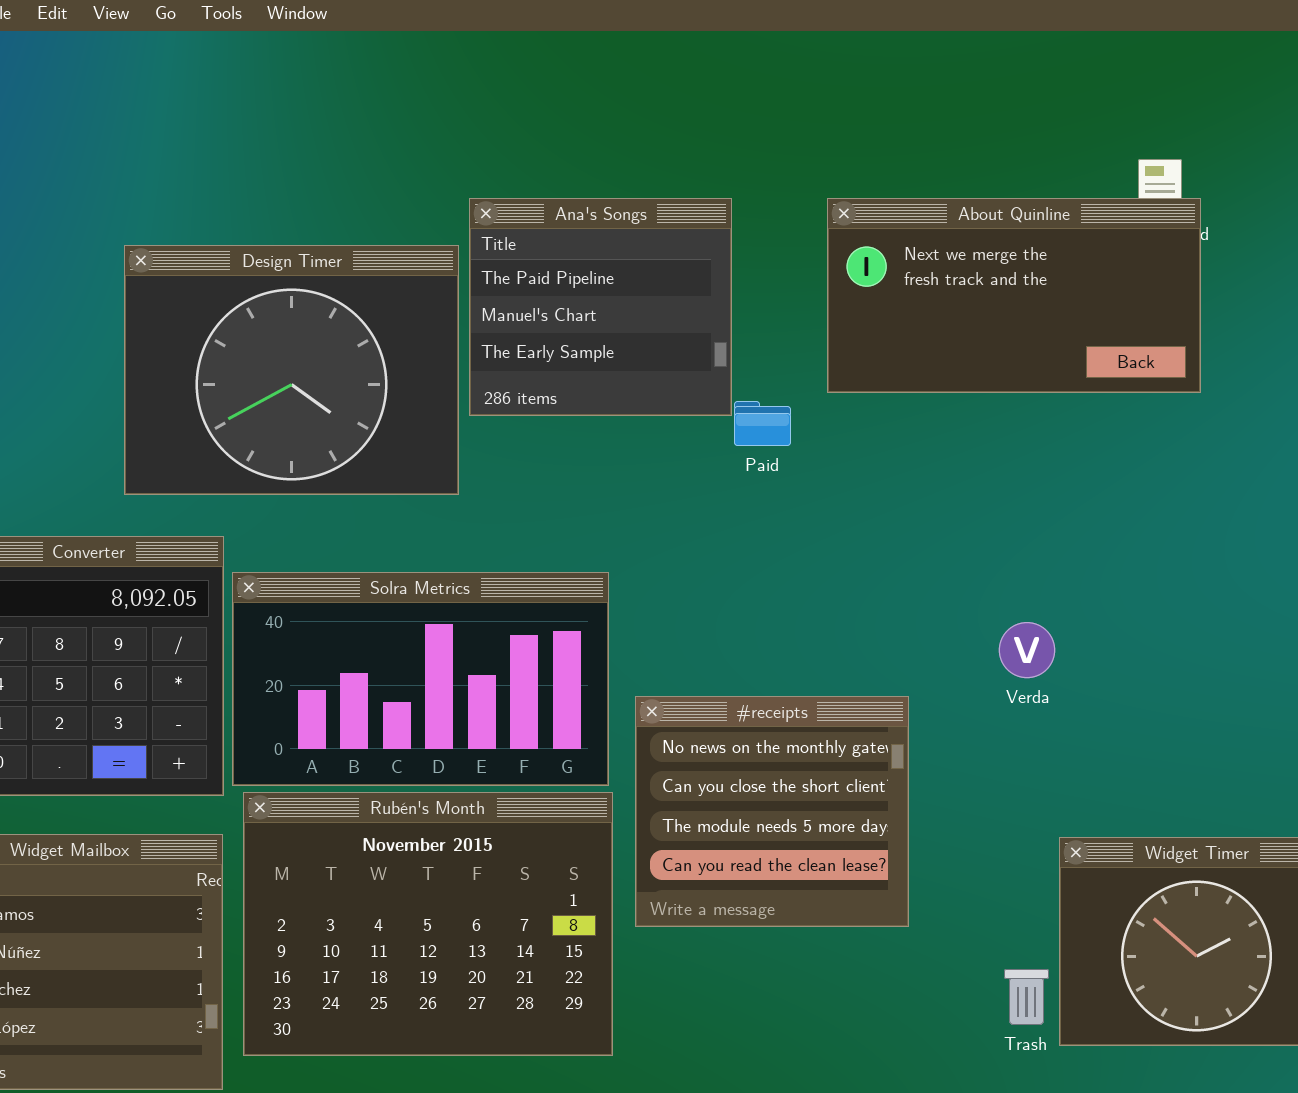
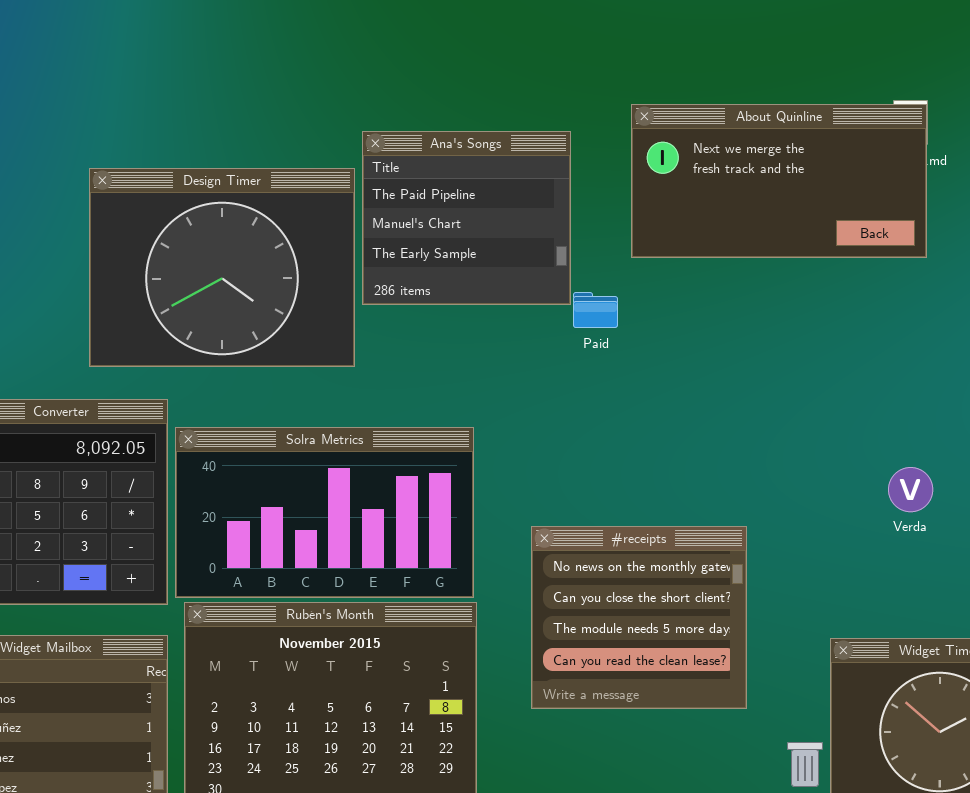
About Quinline: [827,198,1201,393] -> [631,104,927,258], moved
Verda: [999,622,1055,678] -> [888,467,933,512], moved
#receipts: [635,696,909,927] -> [531,526,747,709], moved

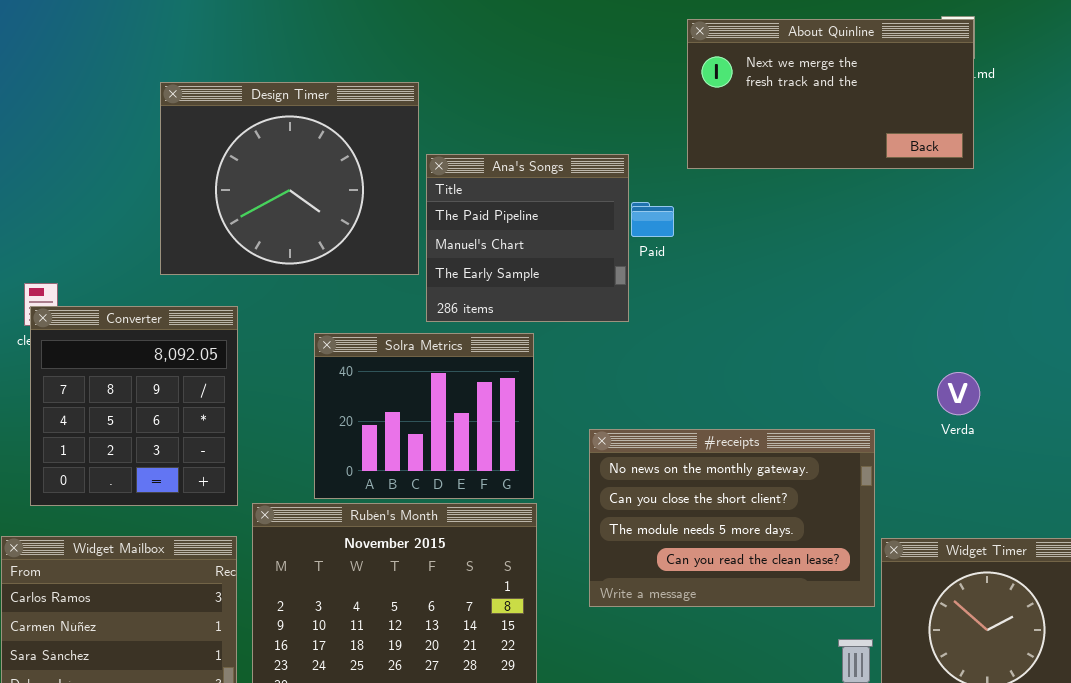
Ana's Songs: [362,131,571,305] -> [426,154,629,322], moved
Solra Metrics: [175,427,474,598] -> [314,333,534,499], resized
#receipts: [531,526,747,709] -> [589,429,875,607], resized

